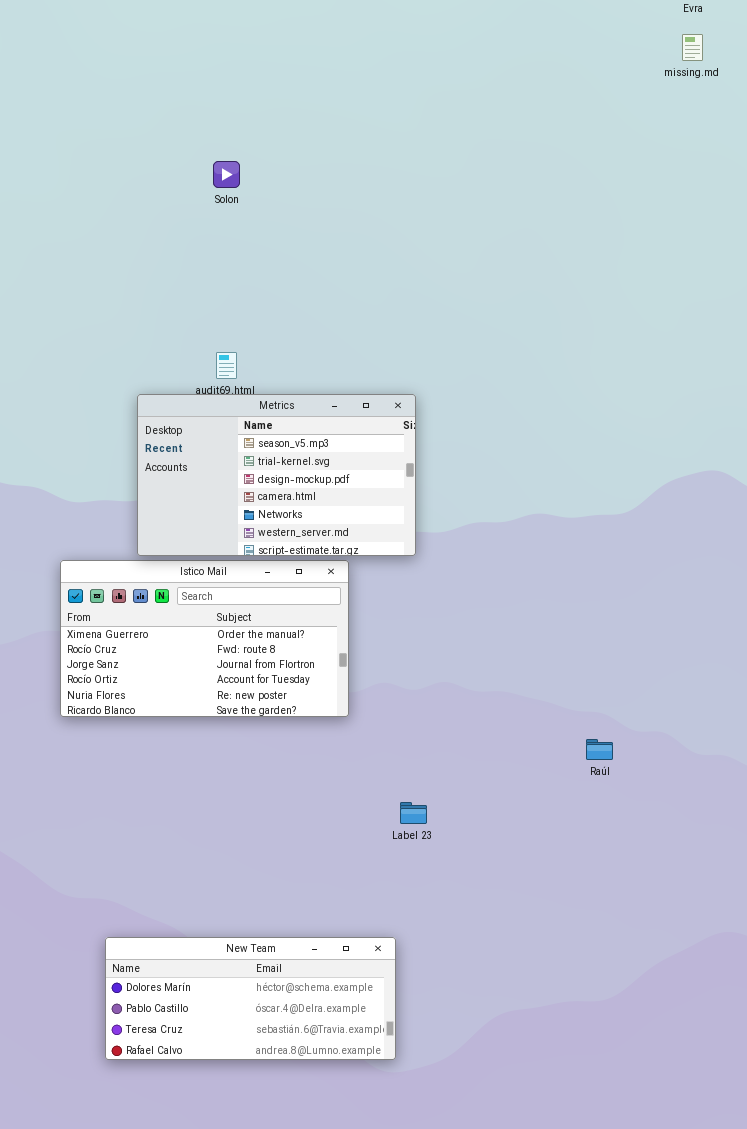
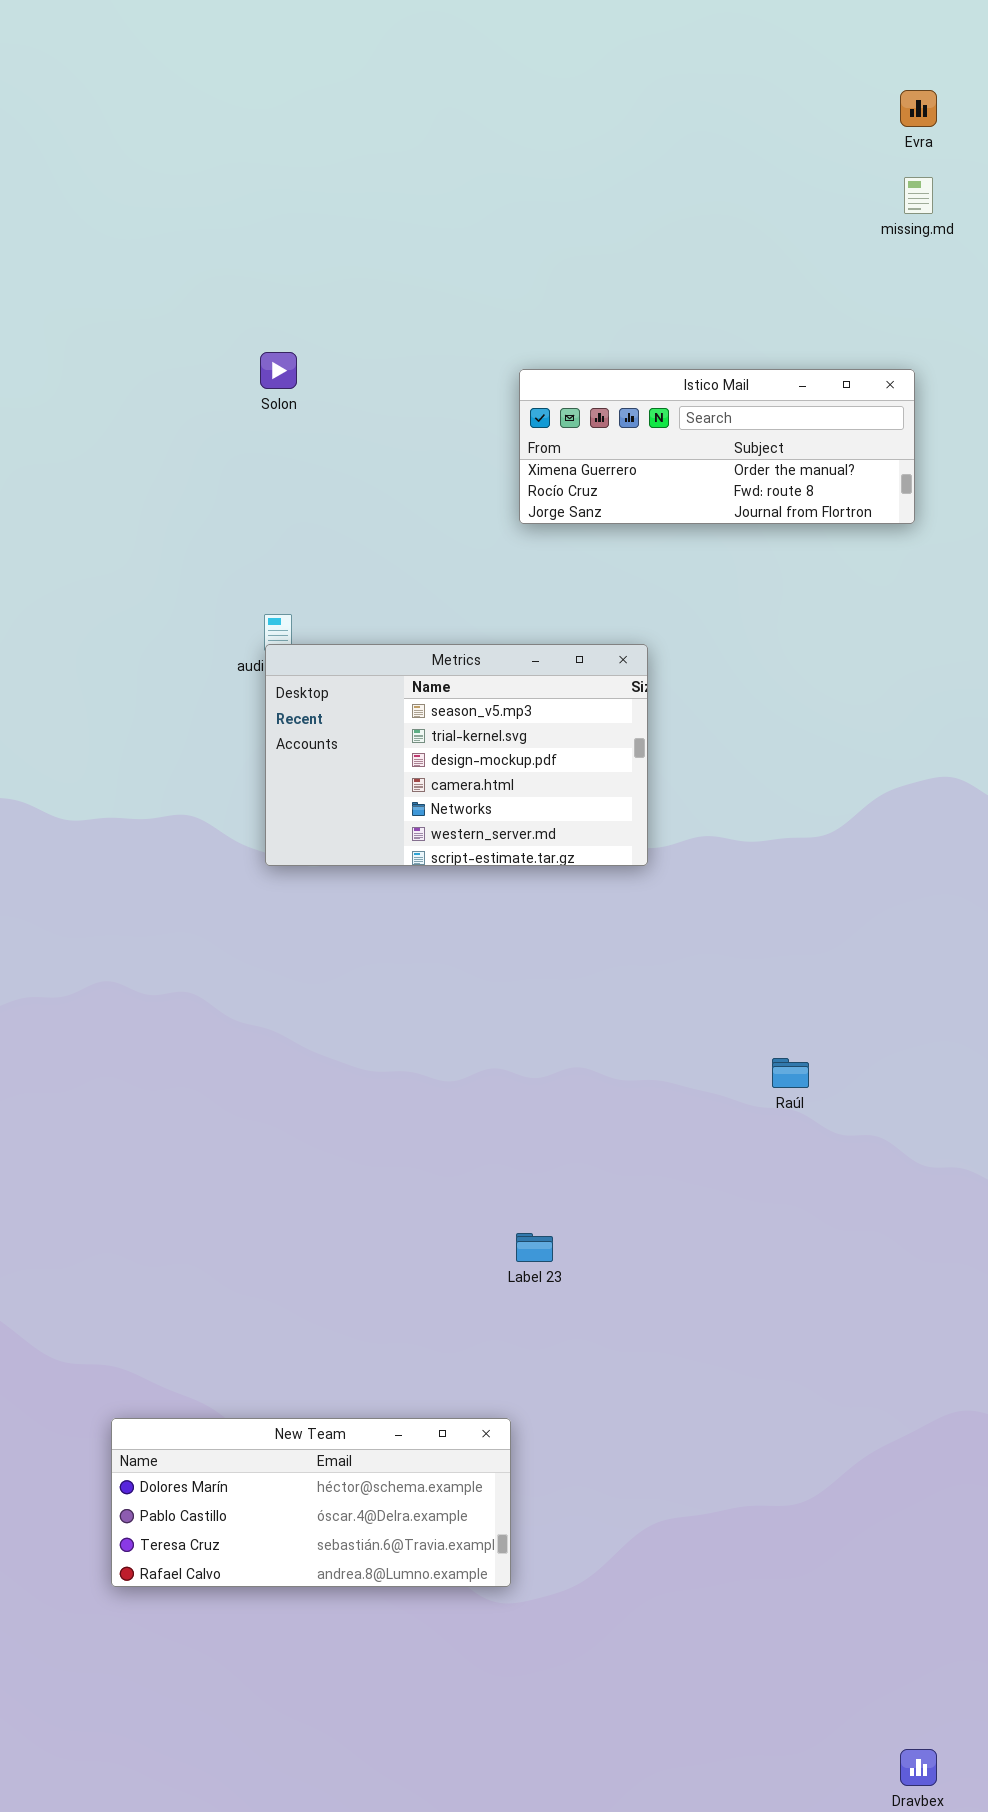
Metrics: [137,394,416,556] -> [265,644,648,866], moved
Istico Mail: [60,560,349,717] -> [519,369,915,524], moved, resized
Raúl: [586,739,613,760] -> [772,1058,809,1088], moved

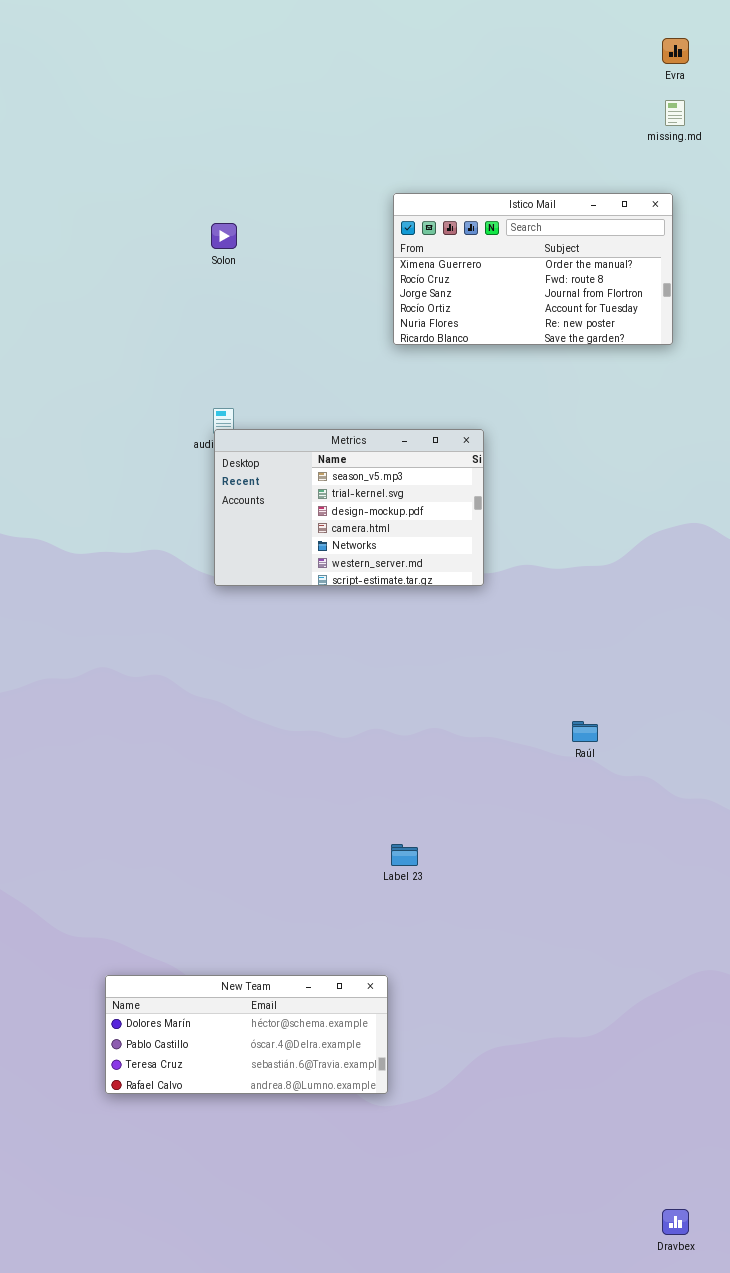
Istico Mail: [519,369,915,524] -> [393,193,673,345], resized

